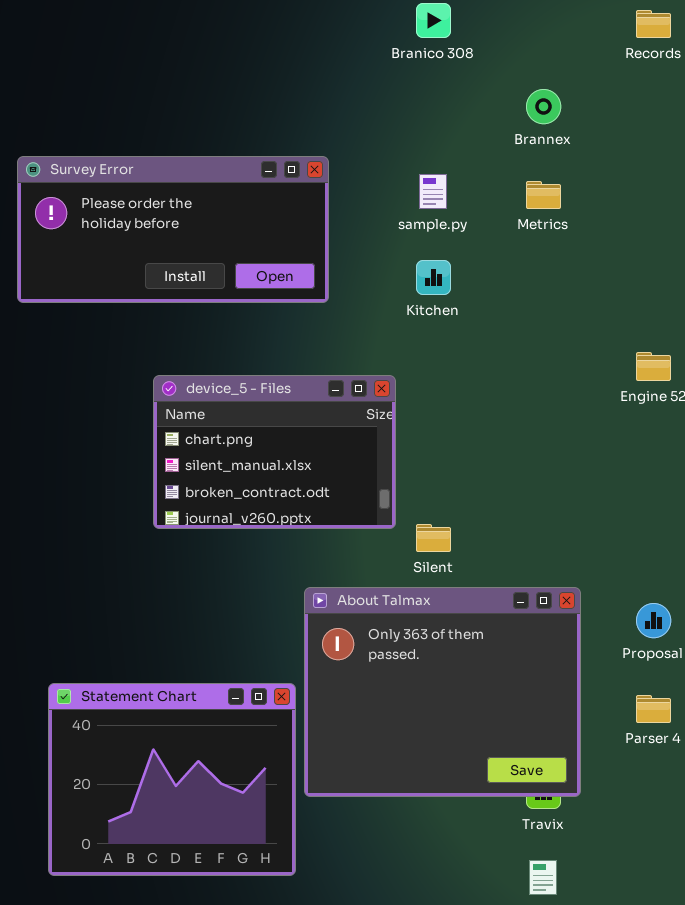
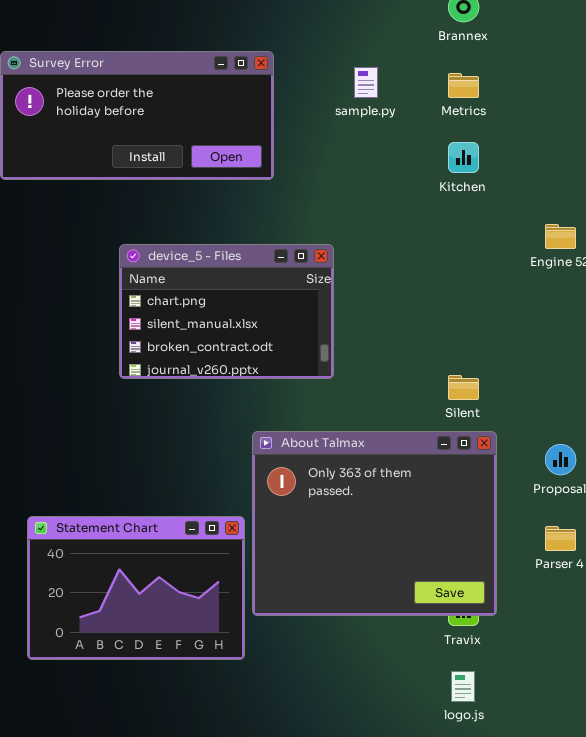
Kitchen: [416,260,451,295] -> [448,142,479,173], moved
Silent: [416,524,451,552] -> [448,375,479,400], moved
Statement Chart: [48,683,296,876] -> [27,516,245,660], resized

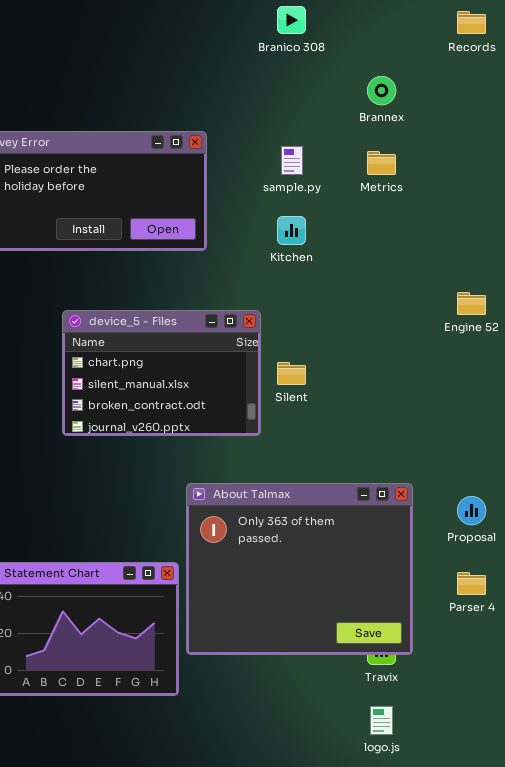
Kitchen: [448,142,479,173] -> [277,216,306,245], moved
Silent: [448,375,479,400] -> [277,362,306,385], moved

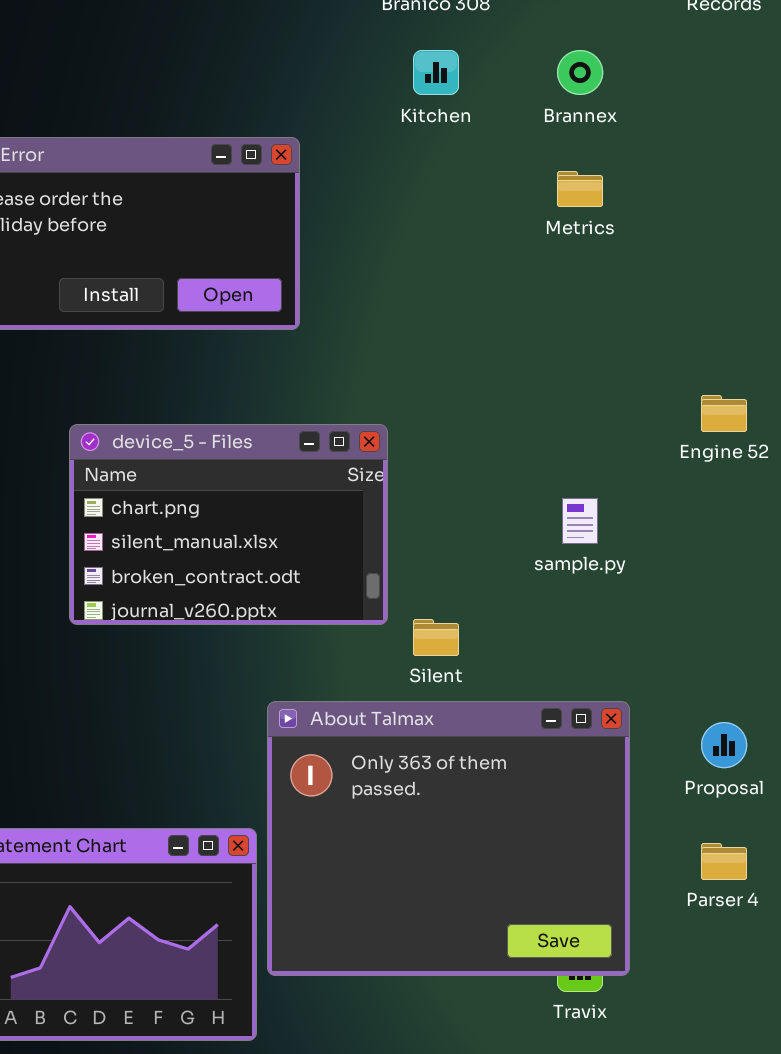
sample.py: [281,146,303,175] -> [562,498,598,544], moved
Kitchen: [277,216,306,245] -> [413,50,459,95], moved
Silent: [277,362,306,385] -> [413,619,459,656], moved

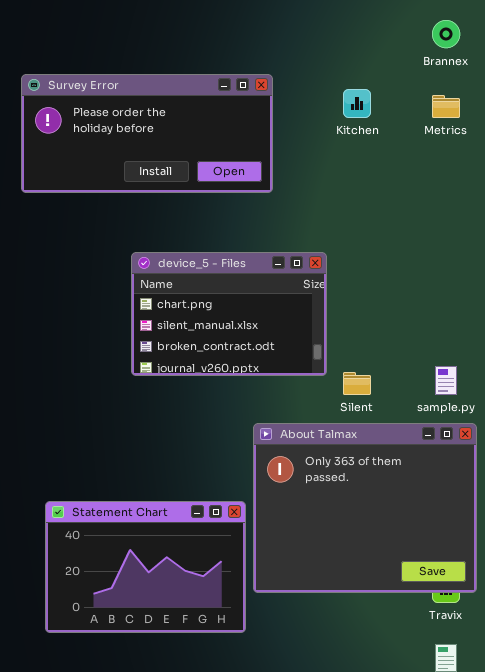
Kitchen: [413,50,459,95] -> [343,89,371,118], moved
sample.py: [562,498,598,544] -> [435,366,457,395], moved

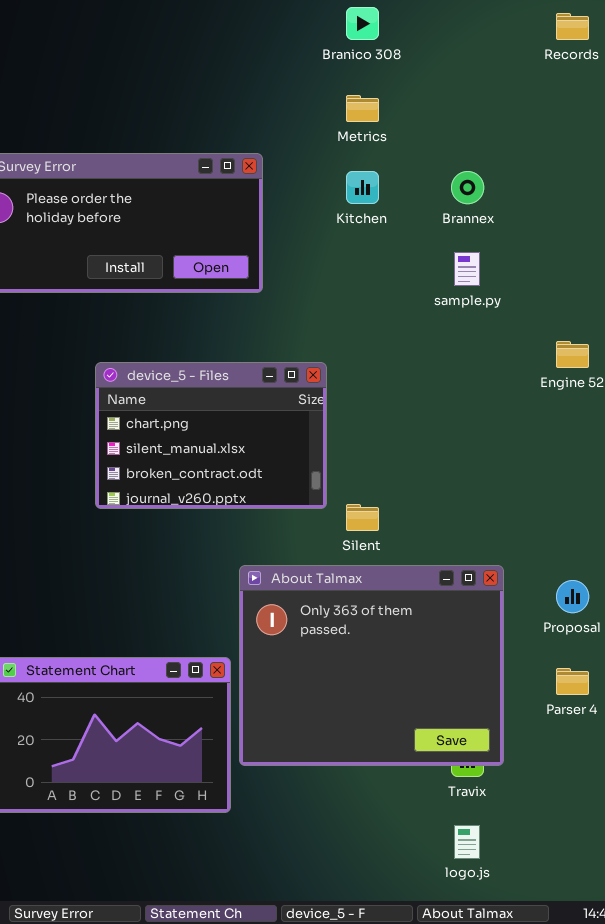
Brannex: [432,20,460,48] -> [451,171,484,204], moved
Metrics: [432,95,460,118] -> [346,95,379,122], moved
sample.py: [435,366,457,395] -> [454,252,480,286], moved

